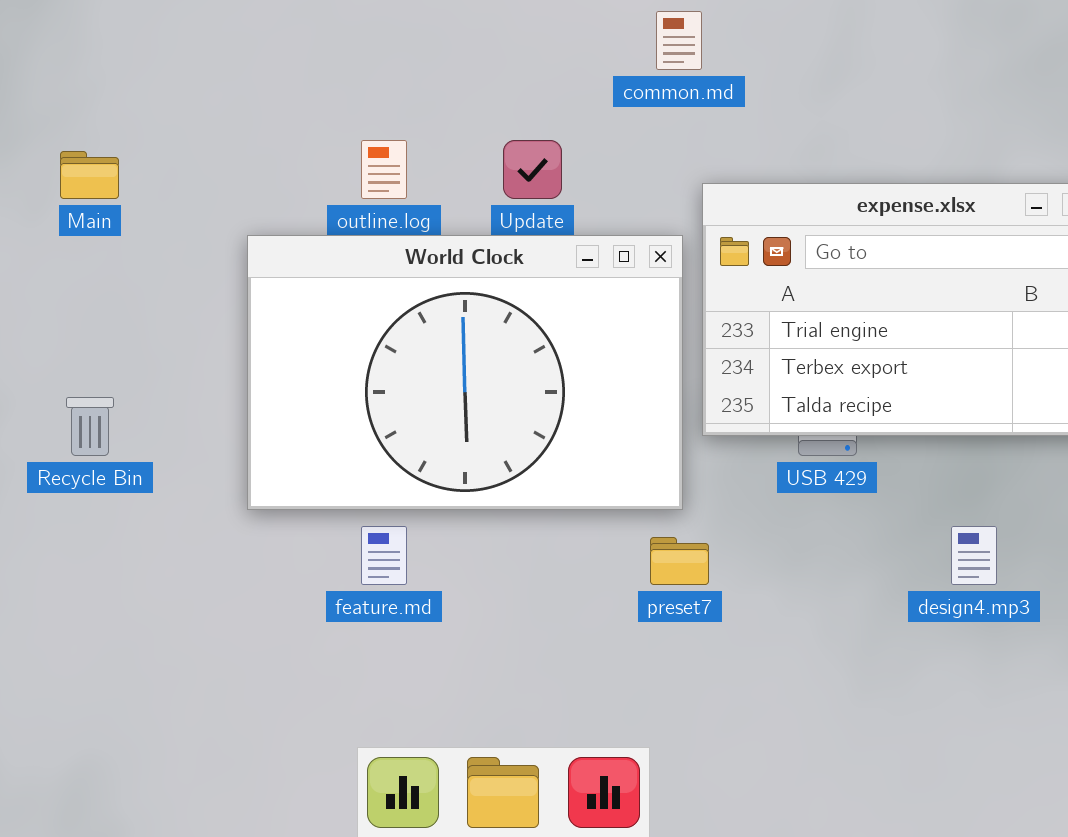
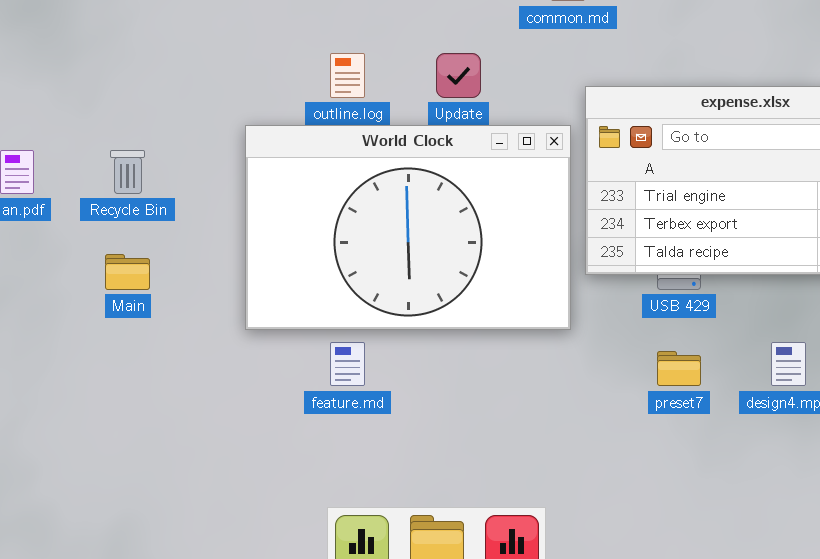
Main: [60,151,119,199] -> [105,254,150,290], moved
Recycle Bin: [66,397,114,456] -> [110,150,145,194], moved
preset7: [650,537,709,585] -> [657,351,701,386], moved

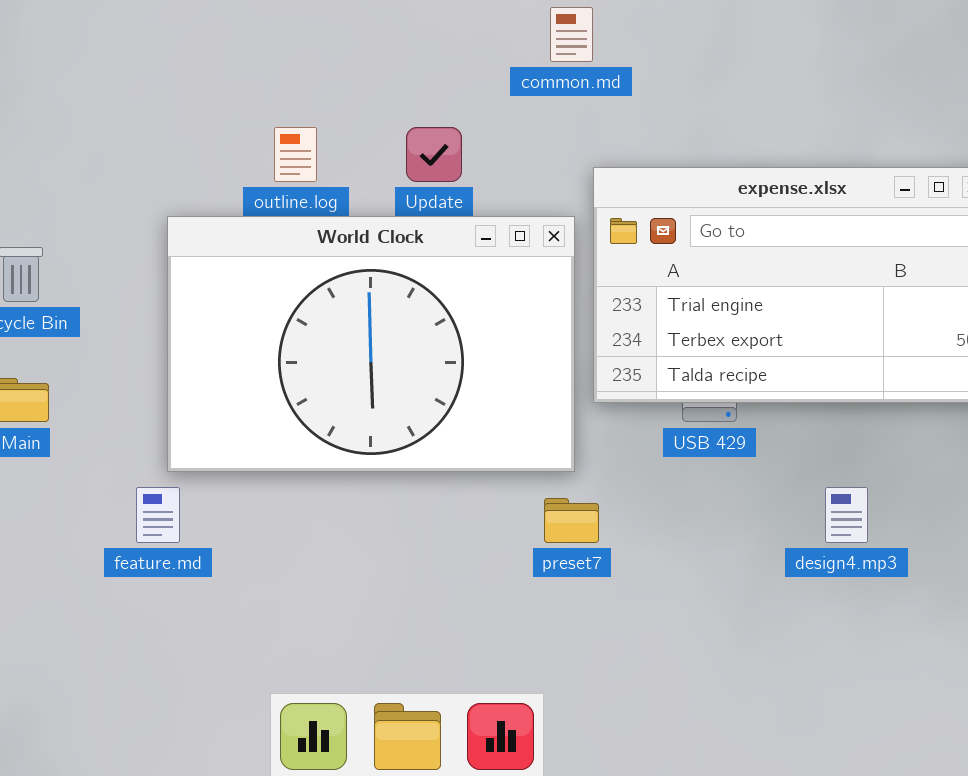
feature.md: [330,342,365,386] -> [136,487,180,543], moved
preset7: [657,351,701,386] -> [544,498,599,543], moved

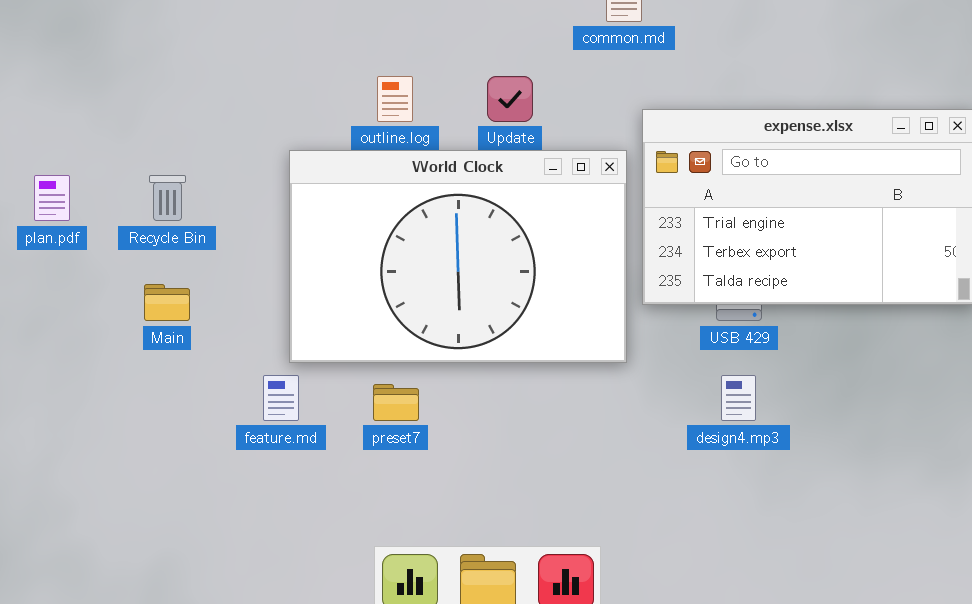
design4.mp3: [825,487,868,543] -> [721,375,756,421], moved
preset7: [544,498,599,543] -> [373,384,419,421], moved

